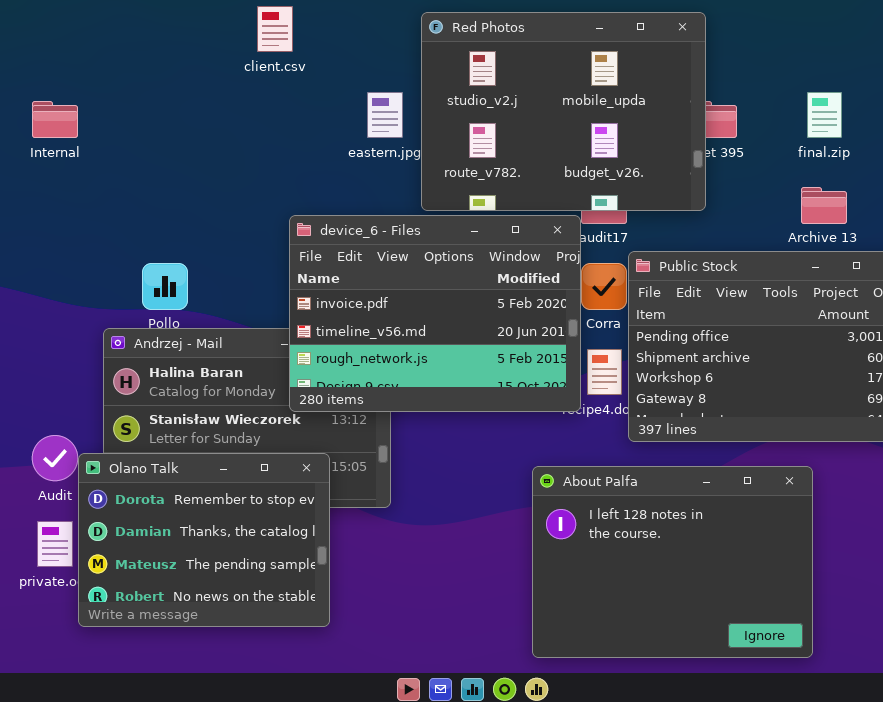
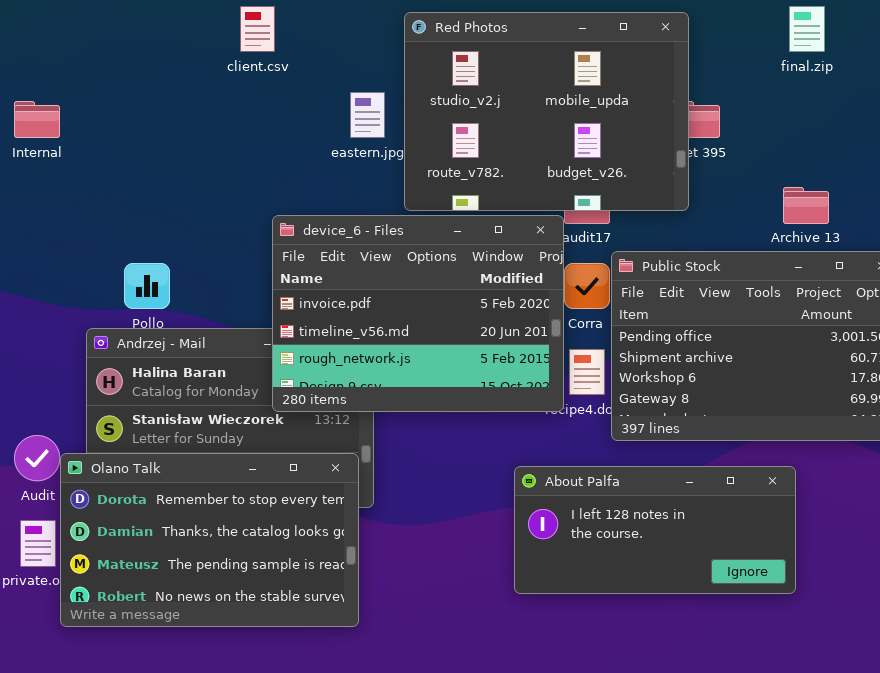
final.zip: [807,92,842,138] -> [789,6,825,52], moved
Olano Talk: [78,453,330,627] -> [60,453,359,627], resized
About Palfa: [532,466,813,658] -> [514,466,796,594], resized

